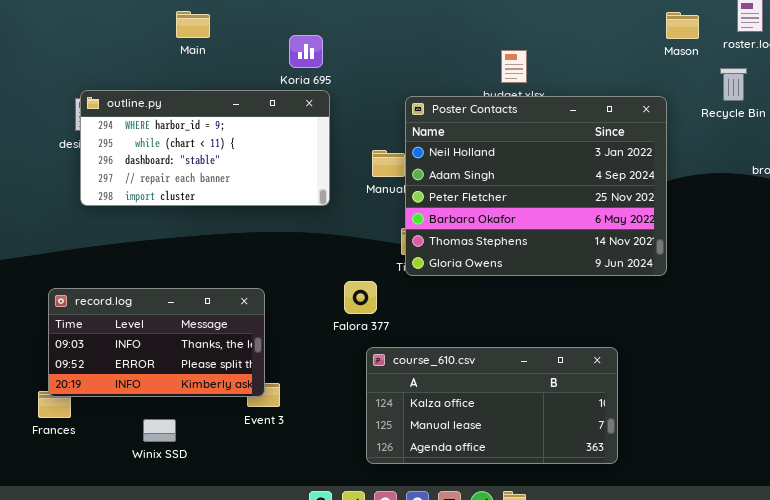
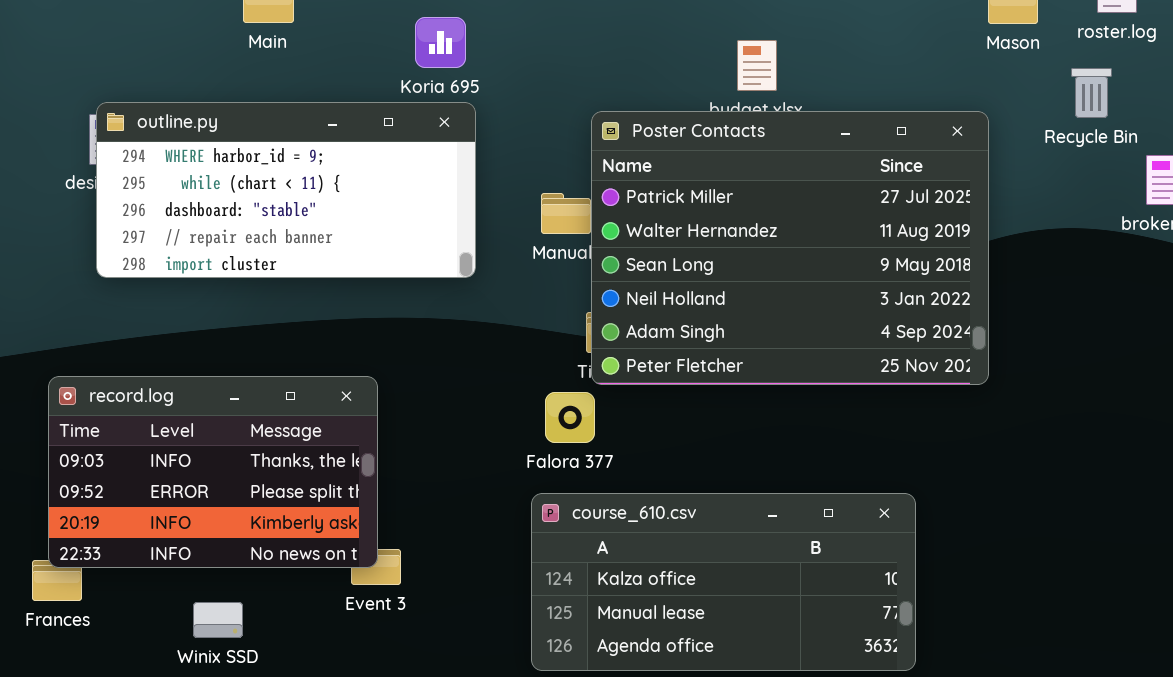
Poster Contacts: [405,96,667,276] -> [591,111,989,385], scrolled up 3 rows
Falora 377: [344,281,377,314] -> [545,392,595,443], moved
record.log: [48,288,265,397] -> [48,376,378,568], resized

